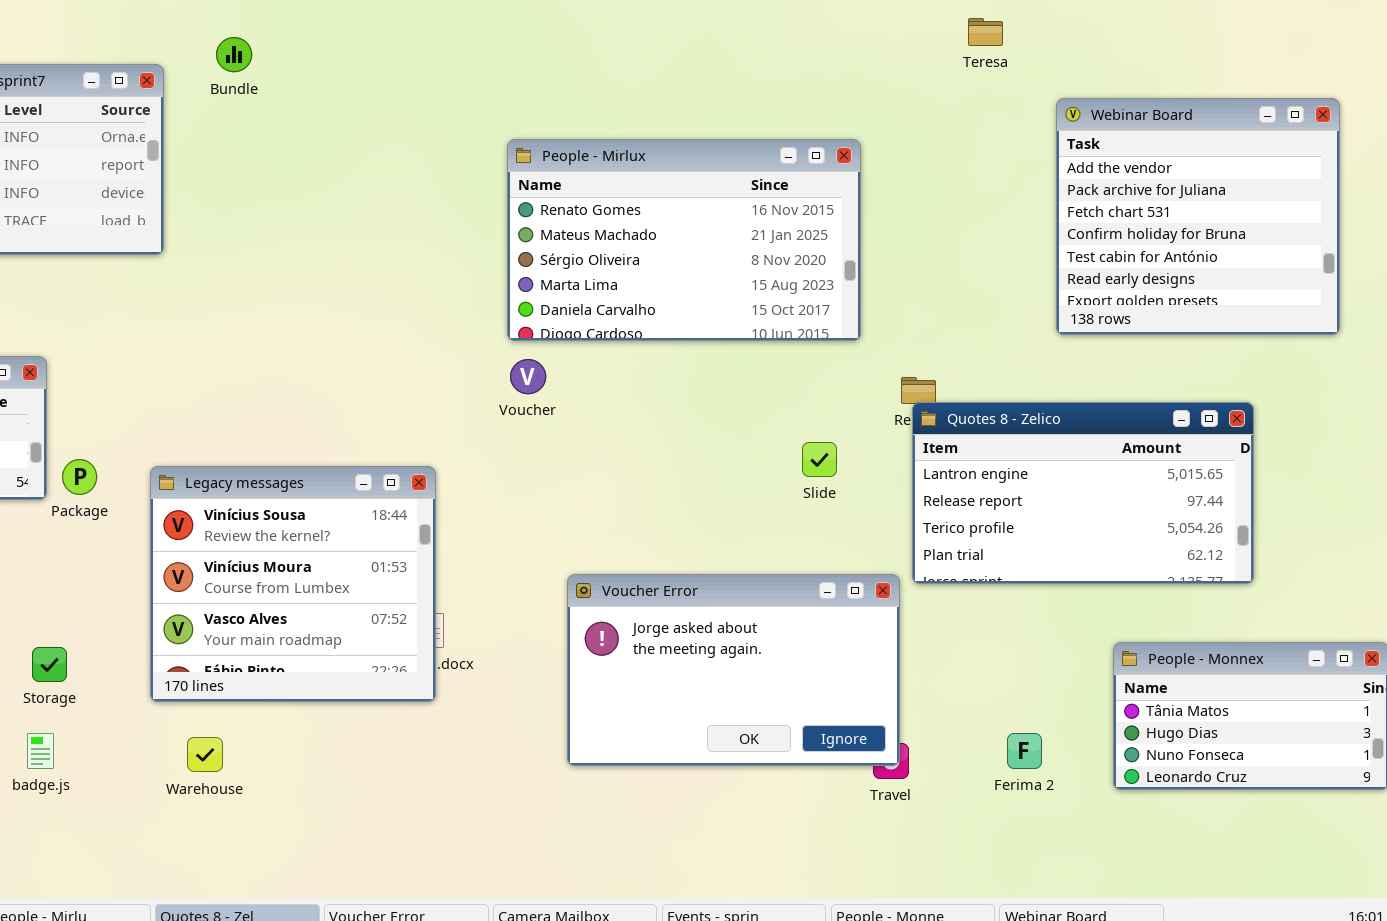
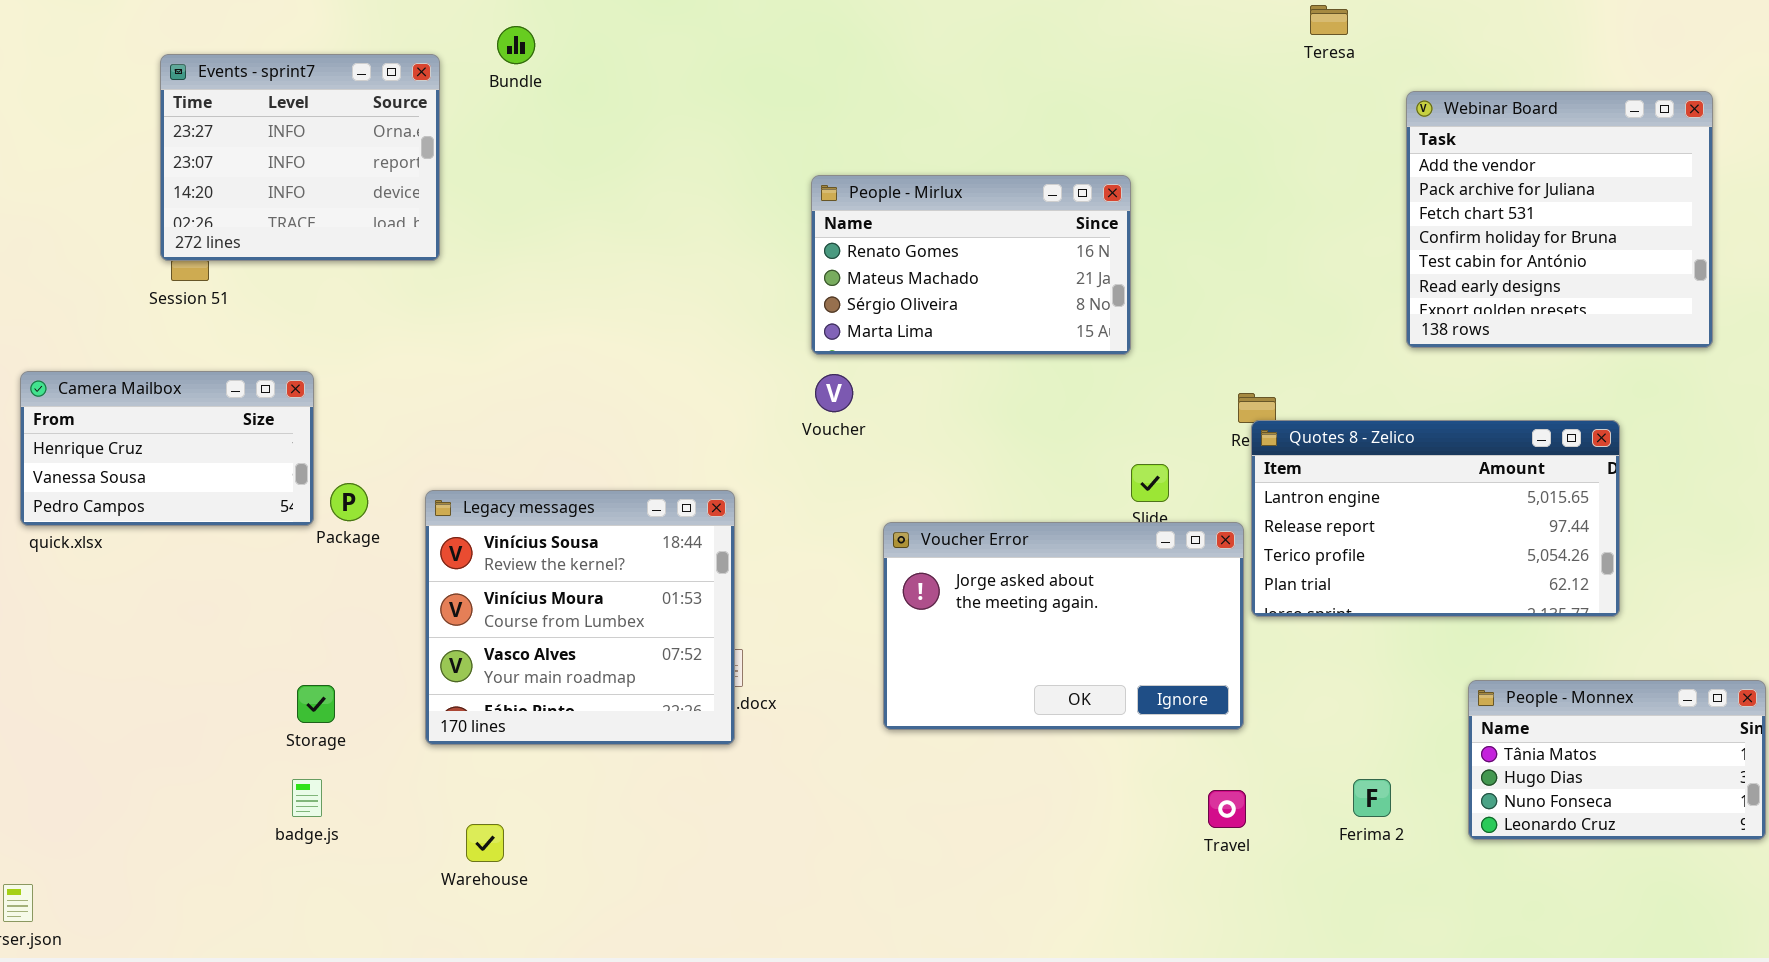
People - Mirlux: [507,139,861,341] -> [811,175,1131,355], resized
Voucher Error: [567,574,900,766] -> [883,522,1244,730], moved
Warehouse: [187,737,223,772] -> [466,824,504,862], moved

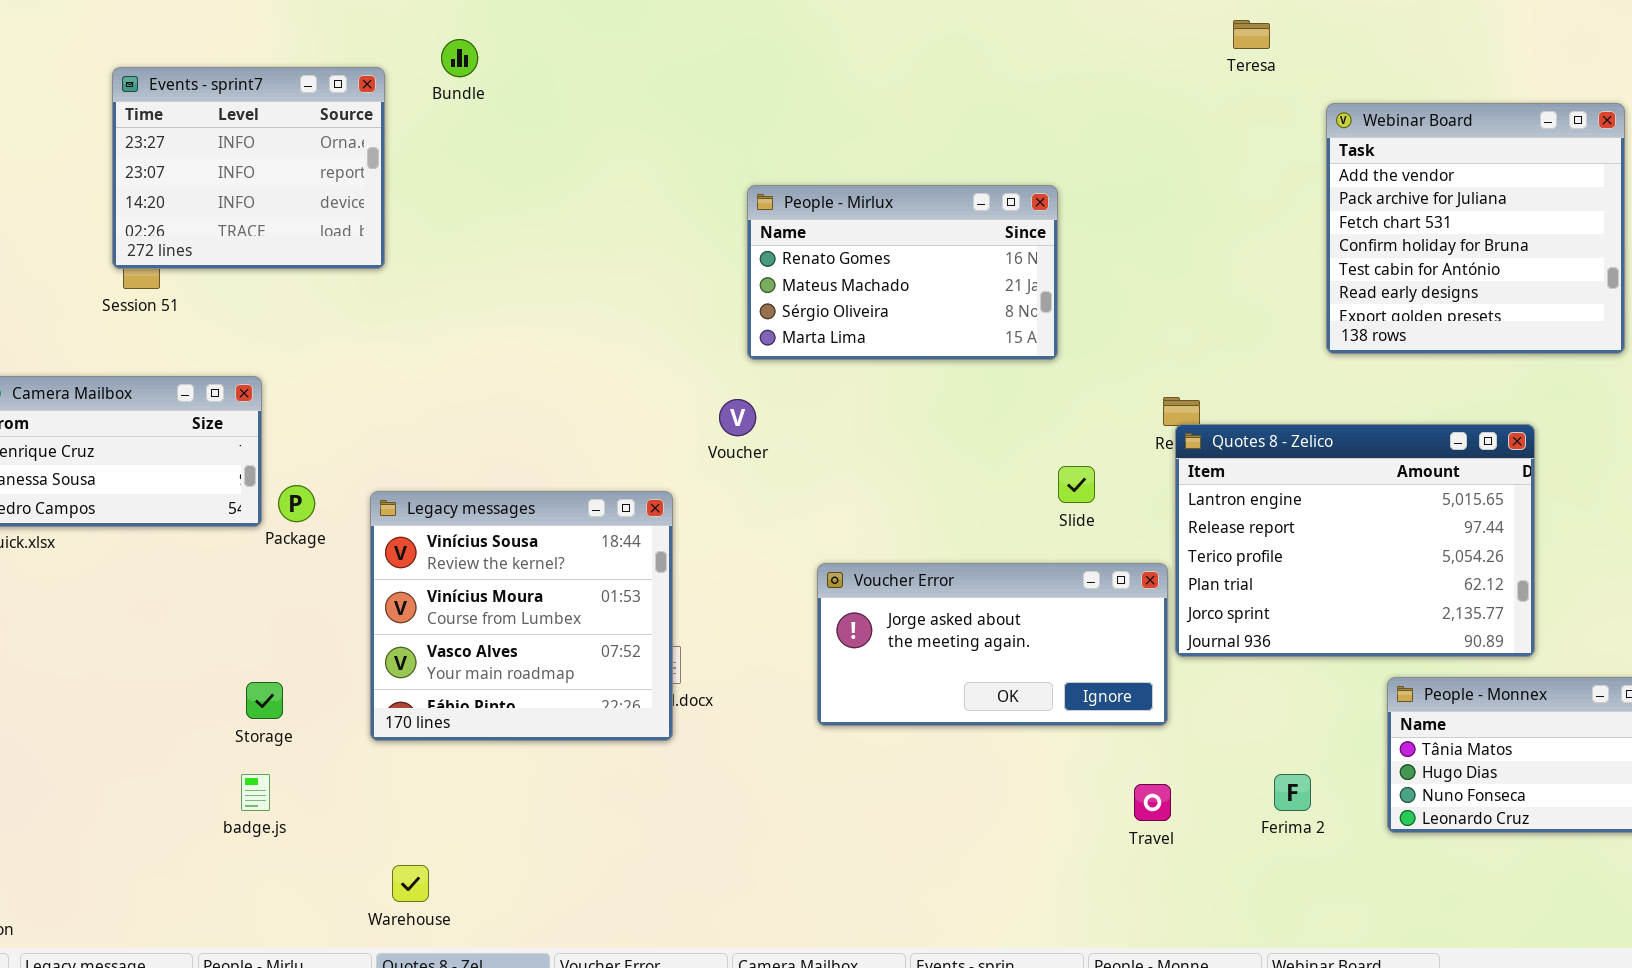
Voucher: [815,374,853,412] -> [719,399,756,436], moved
Quotes 8 - Zelico: [1251,420,1620,617] -> [1175,424,1535,657], resized
Voucher Error: [883,522,1244,730] -> [817,563,1168,726], resized
Warehouse: [466,824,504,862] -> [392,865,429,902], moved

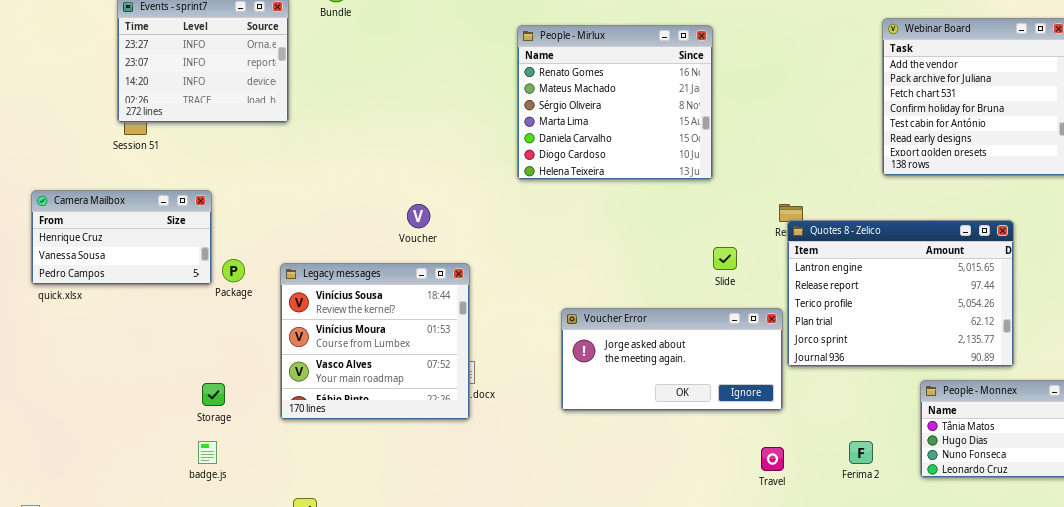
People - Mirlux: [747,185,1058,360] -> [517,25,713,180], resized
Voucher: [719,399,756,436] -> [407,204,430,228], moved

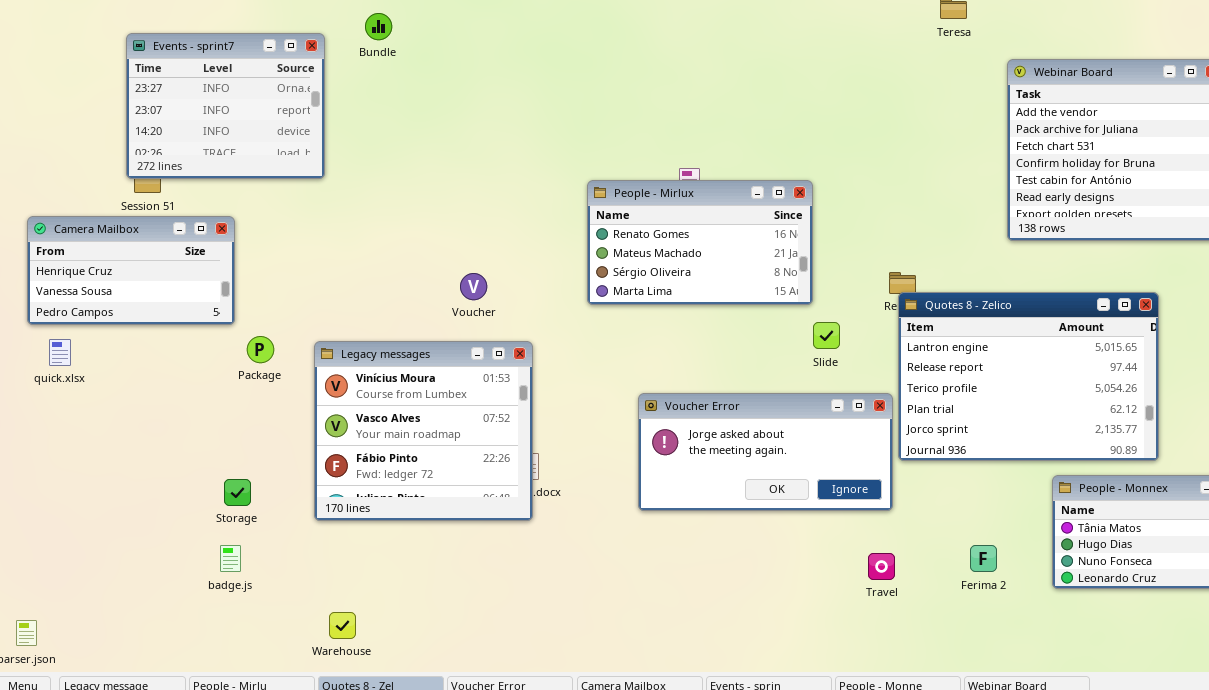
People - Mirlux: [517,25,713,180] -> [587,180,813,305], moved, resized
Camera Mailbox: [31,190,212,285] -> [27,216,235,325], moved
Legacy messages: [280,263,470,420] -> [314,341,533,521], scrolled down 1 row

